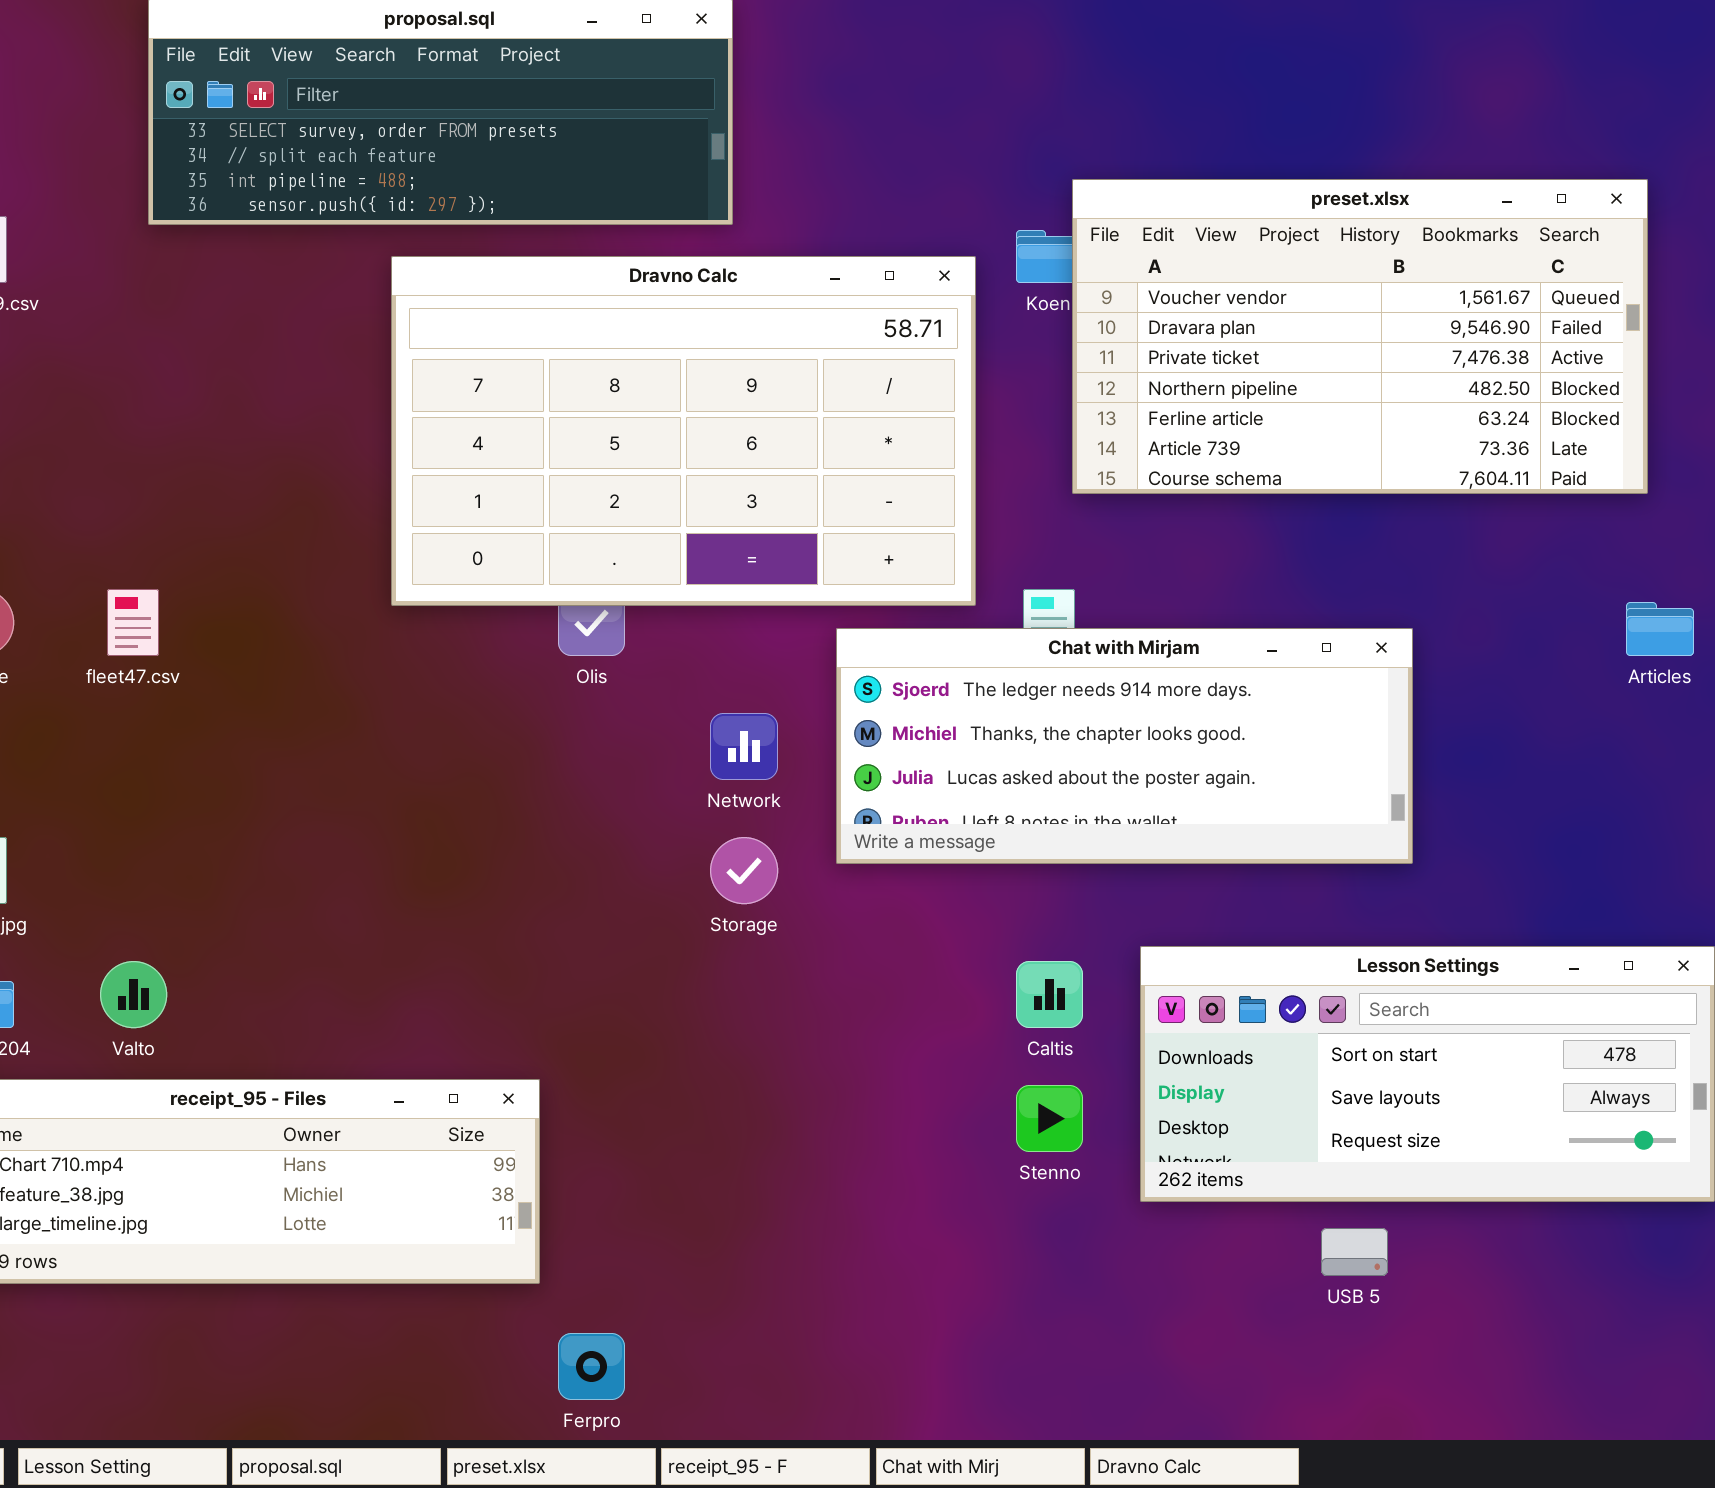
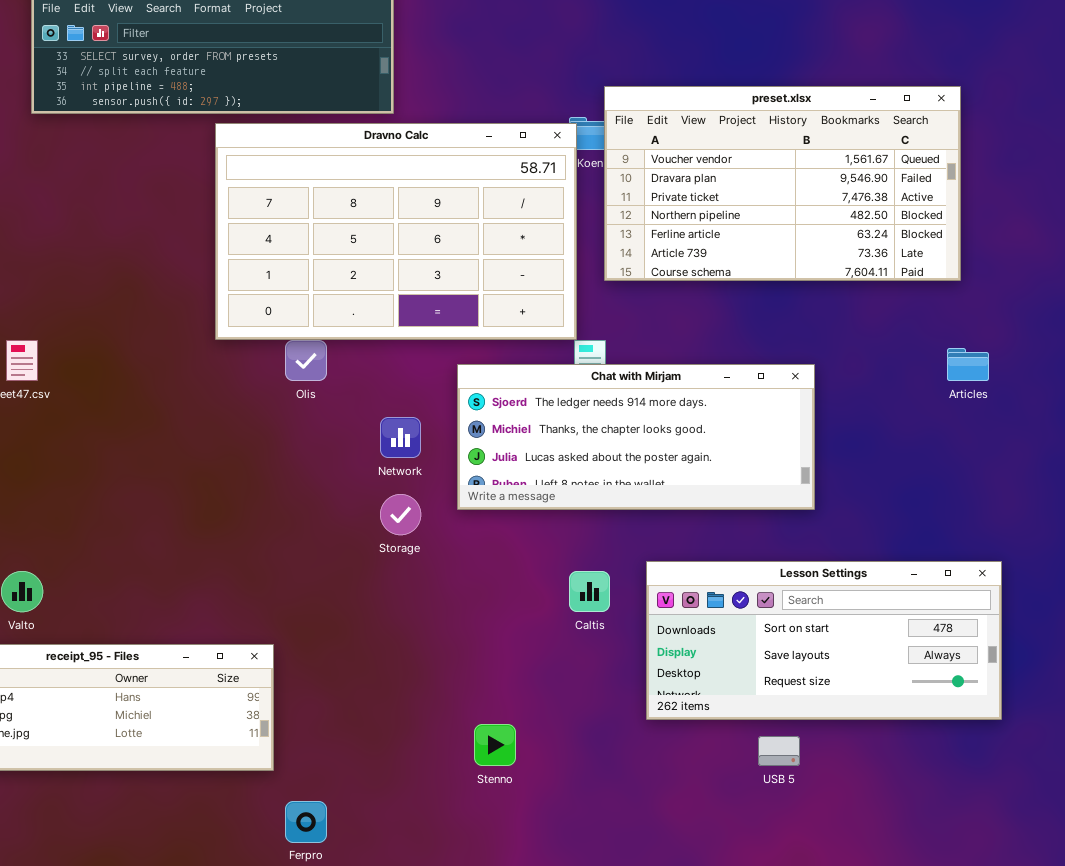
Dravno Calc: [391,256,976,606] -> [215,123,577,340], moved
Stenno: [1016,1085,1083,1152] -> [474,724,516,766], moved

